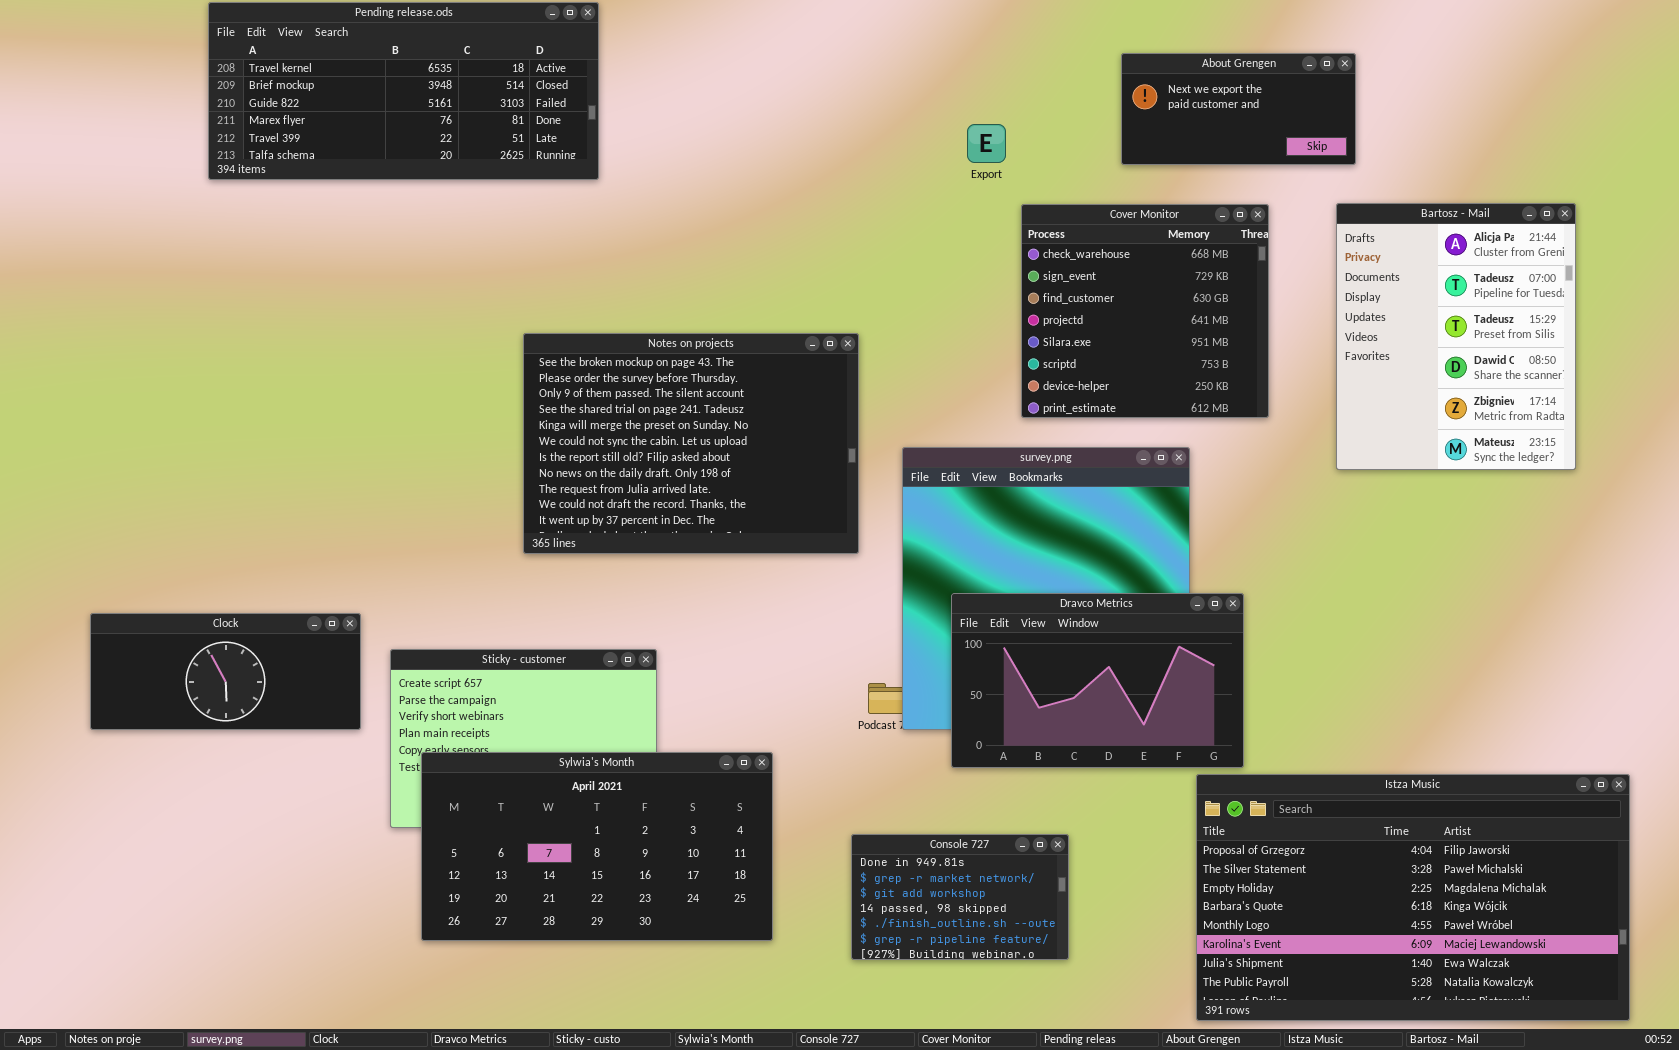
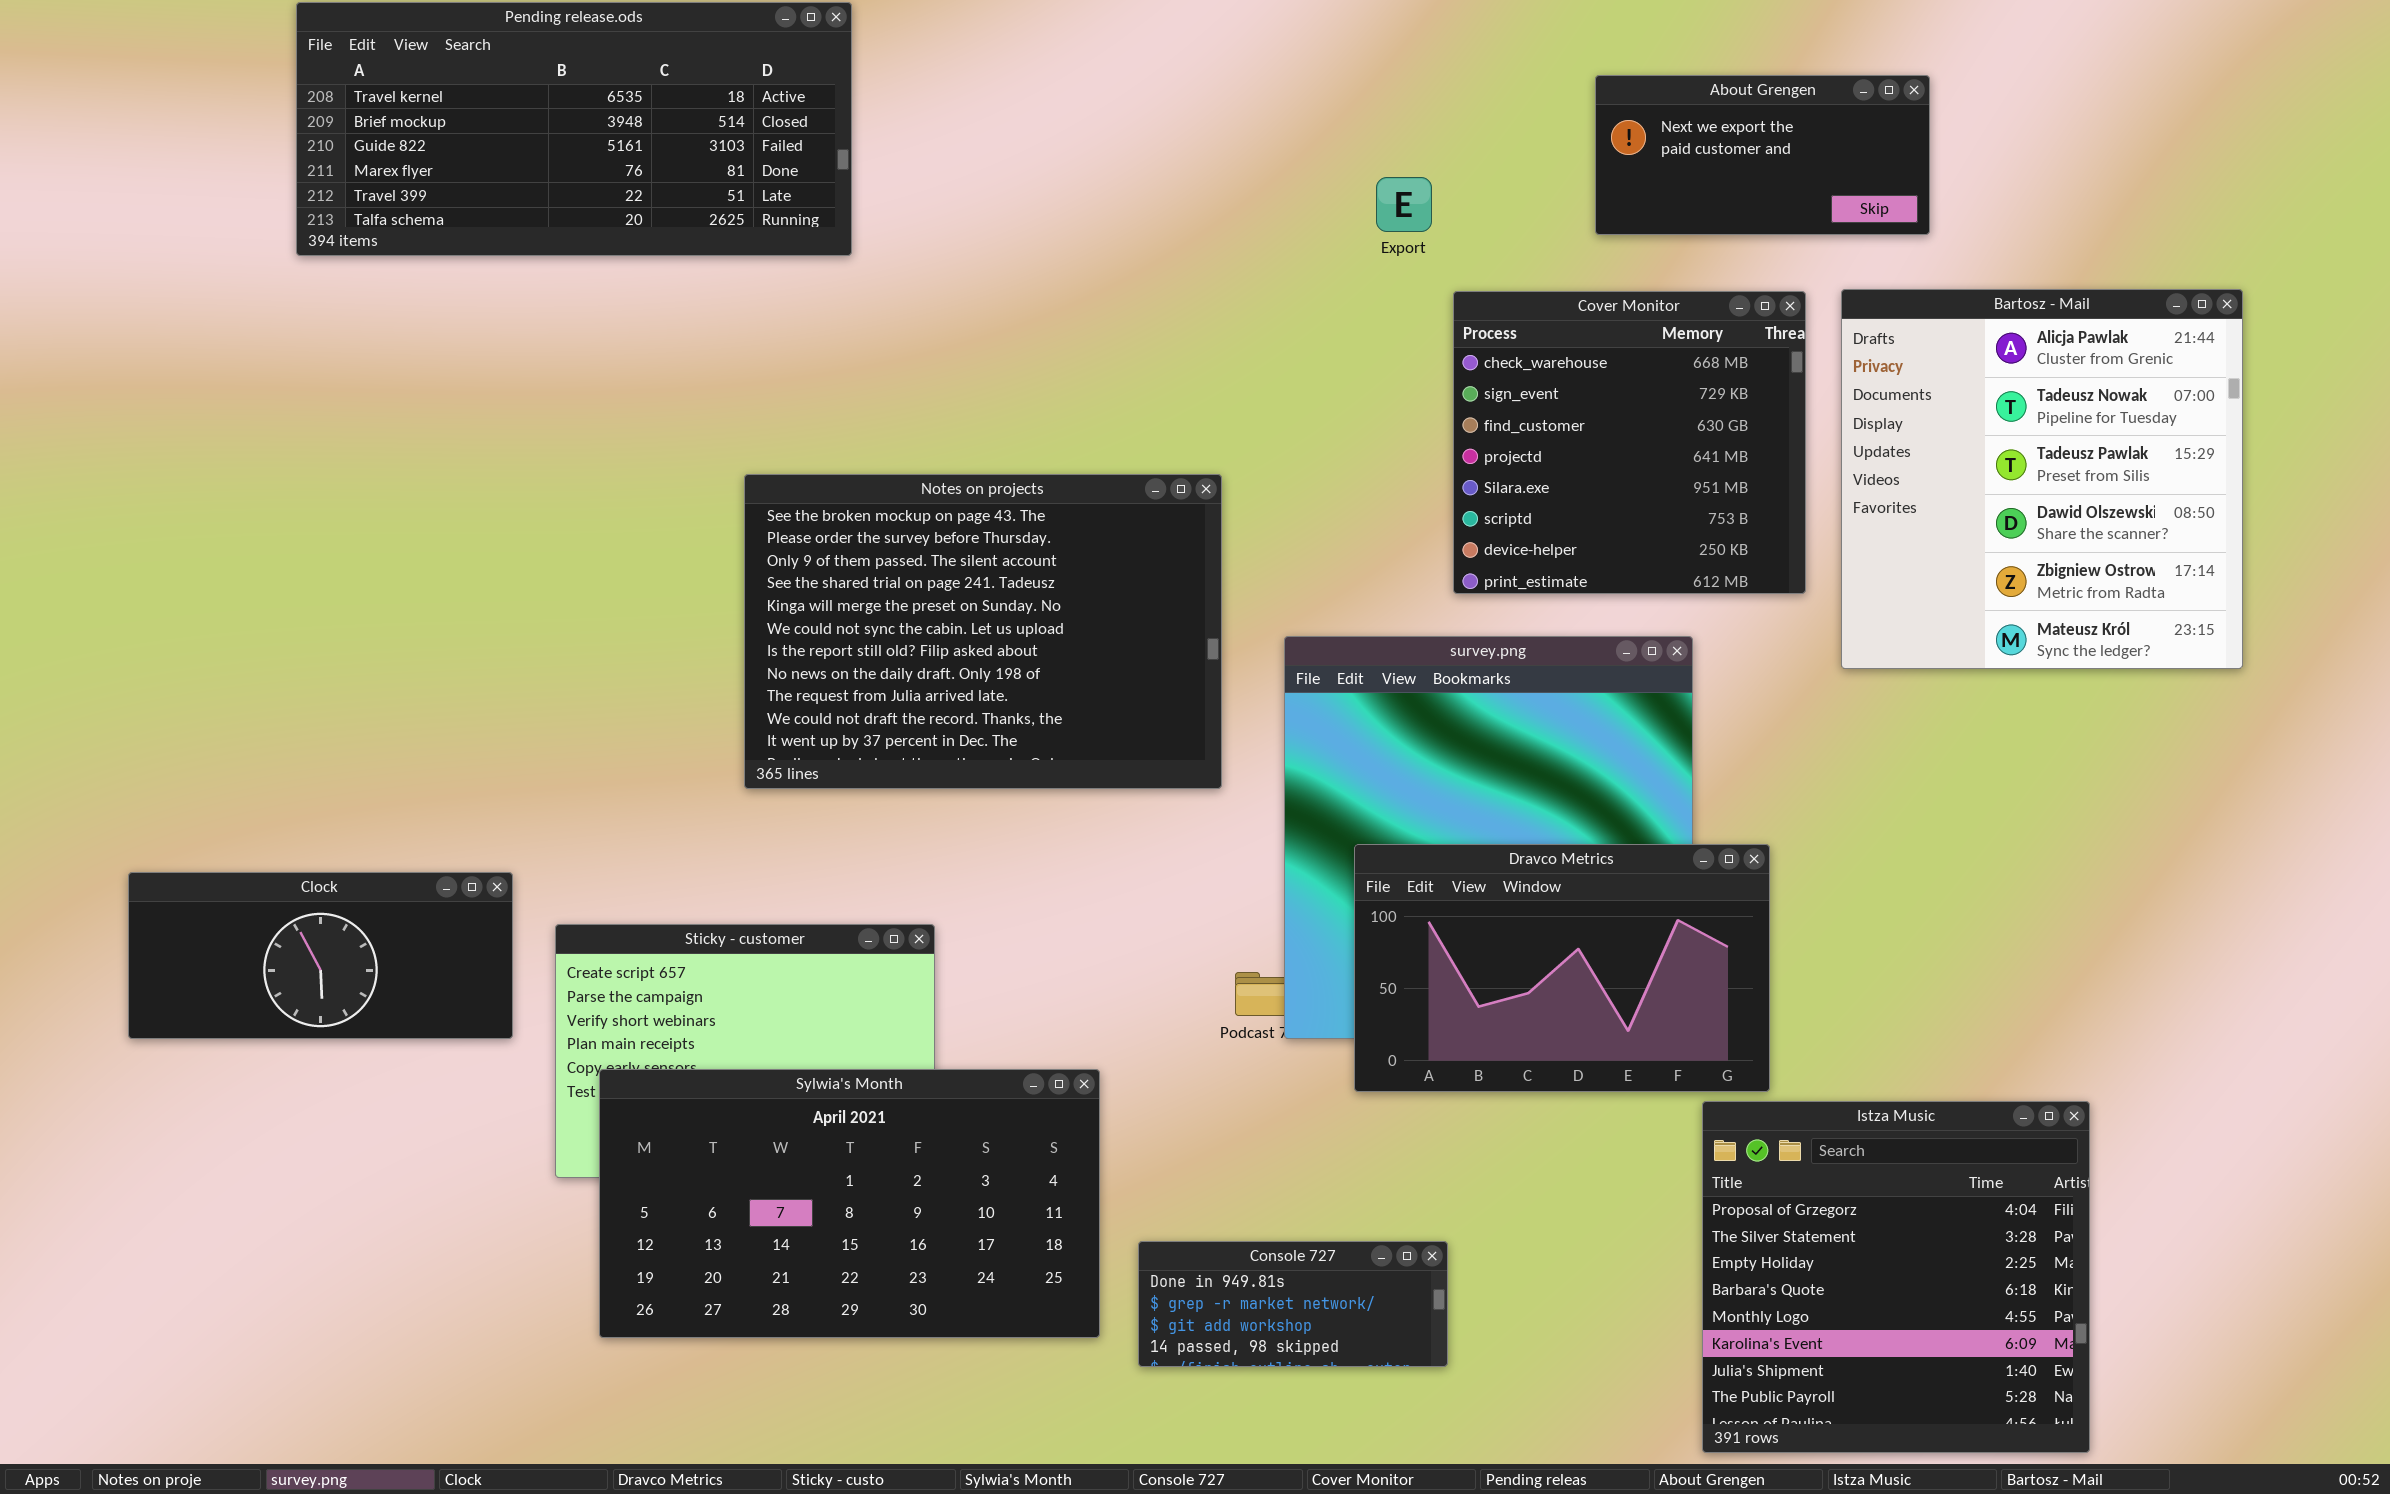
Bartosz - Mail: [1336,203,1576,470] -> [1841,289,2243,669], resized
Istza Music: [1196,774,1630,1021] -> [1702,1101,2090,1453], resized
Console 727: [851,834,1069,960] -> [1138,1241,1448,1367], moved, resized

